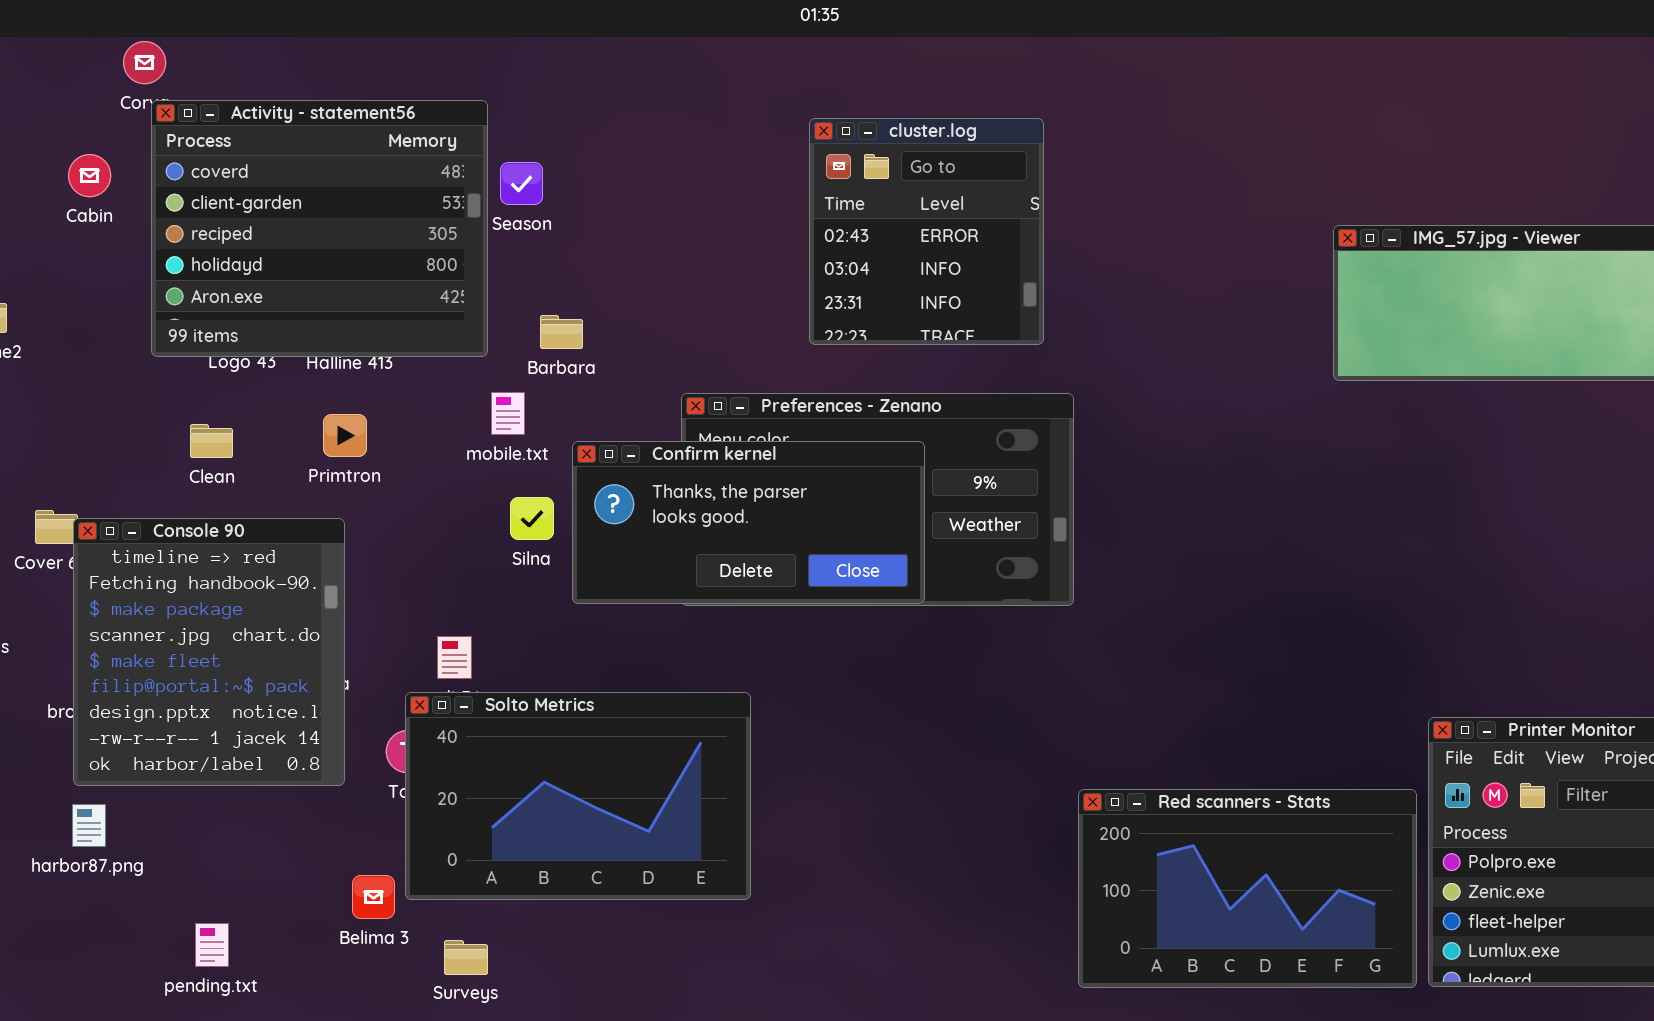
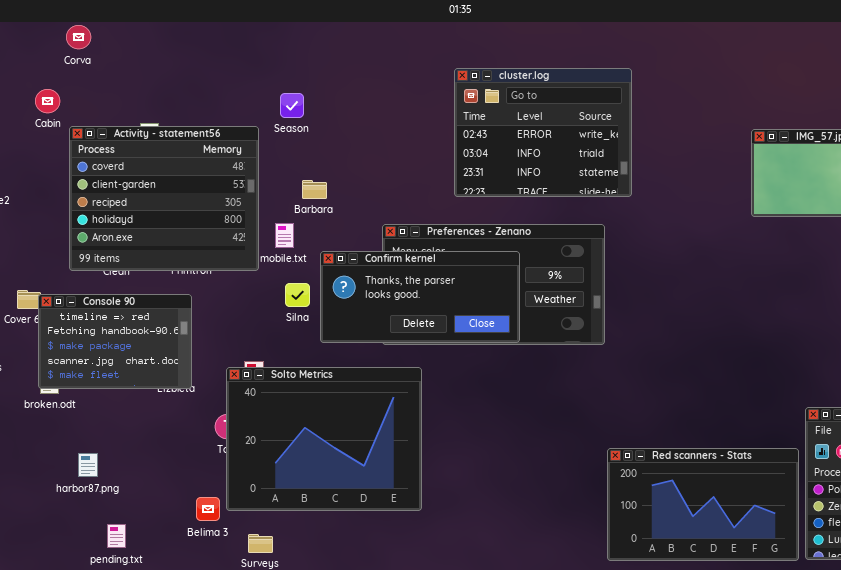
Activity - statement56: [151,100,488,357] -> [69,126,259,271], moved
cluster.log: [809,118,1044,345] -> [454,68,632,197], resized
Console 90: [73,518,345,786] -> [38,294,192,389], resized
Solto Metrics: [405,692,751,900] -> [226,367,422,511], resized
harbor87.png: [72,804,106,847] -> [78,453,98,477], moved

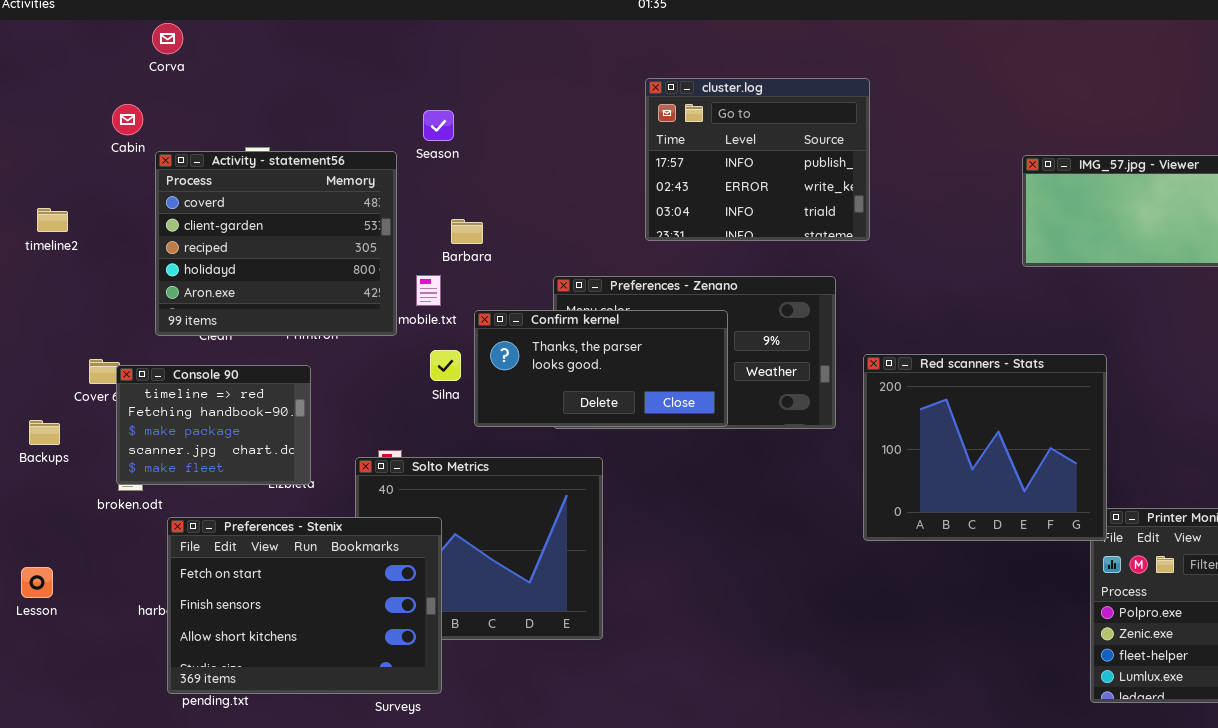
cluster.log: [454,68,632,197] -> [645,78,870,241], scrolled up 1 row
Preferences - Stenix: none -> [167,517,442,694], opened
Red scanners - Stats: [607,448,799,561] -> [863,354,1107,541], moved, resized

